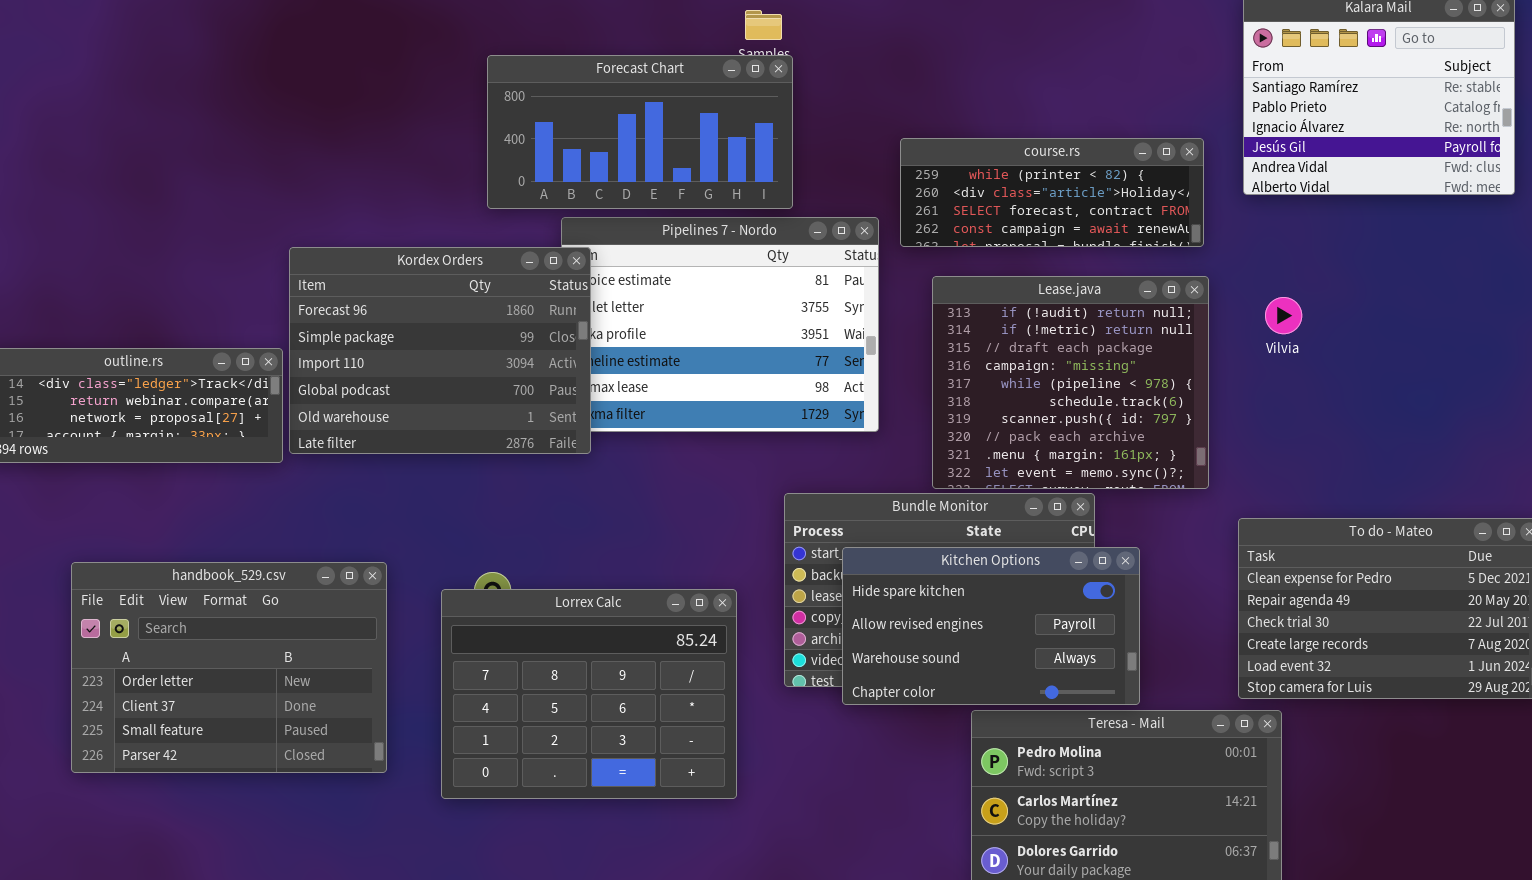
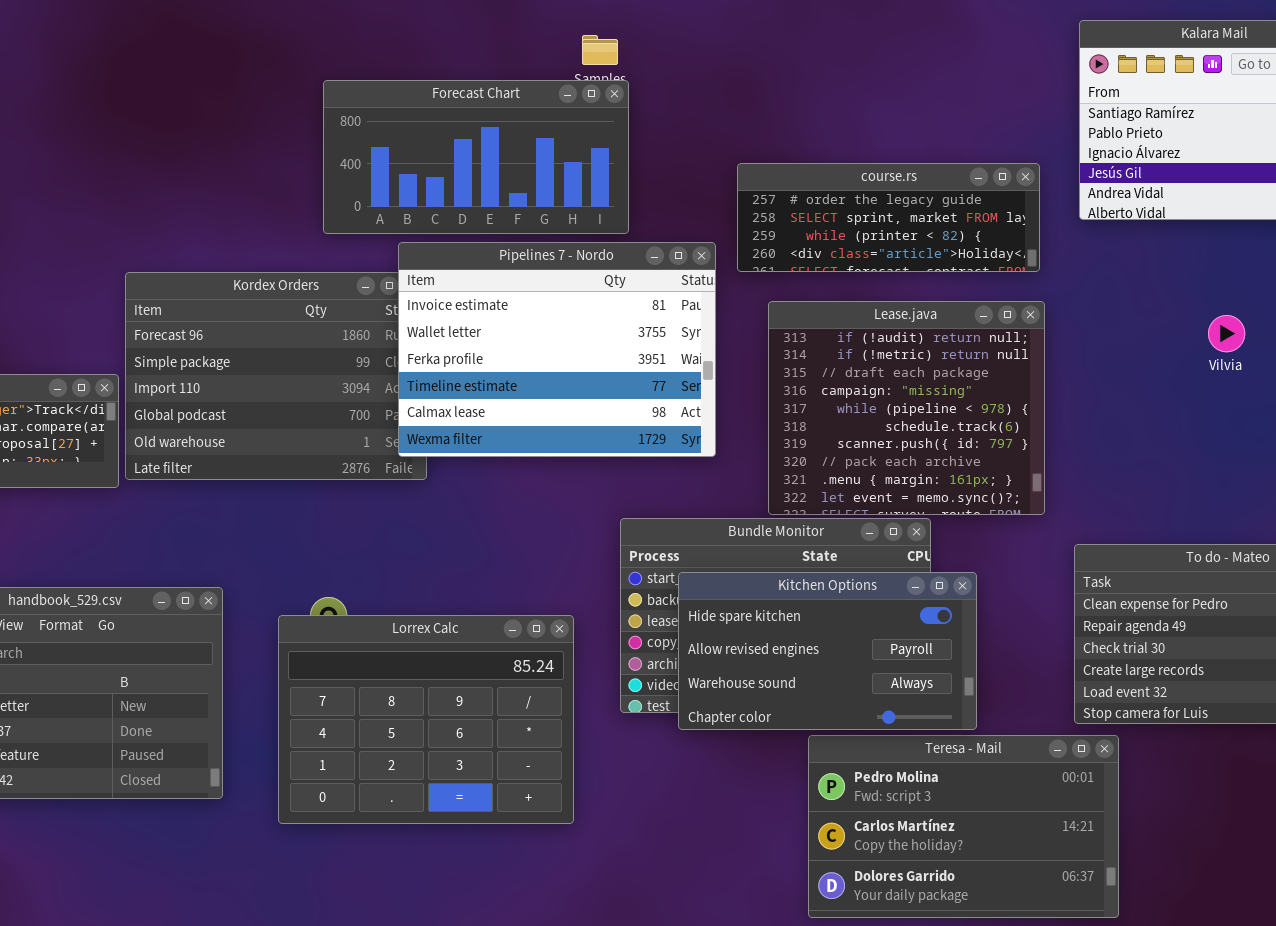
course.rs: [900,138,1204,247] -> [737,163,1040,272], scrolled up 2 rows
Pipelines 7 - Nordo: [561,217,879,432] -> [398,242,716,457], raised
Vilvia: [1265,297,1302,334] -> [1208,315,1245,352], moved

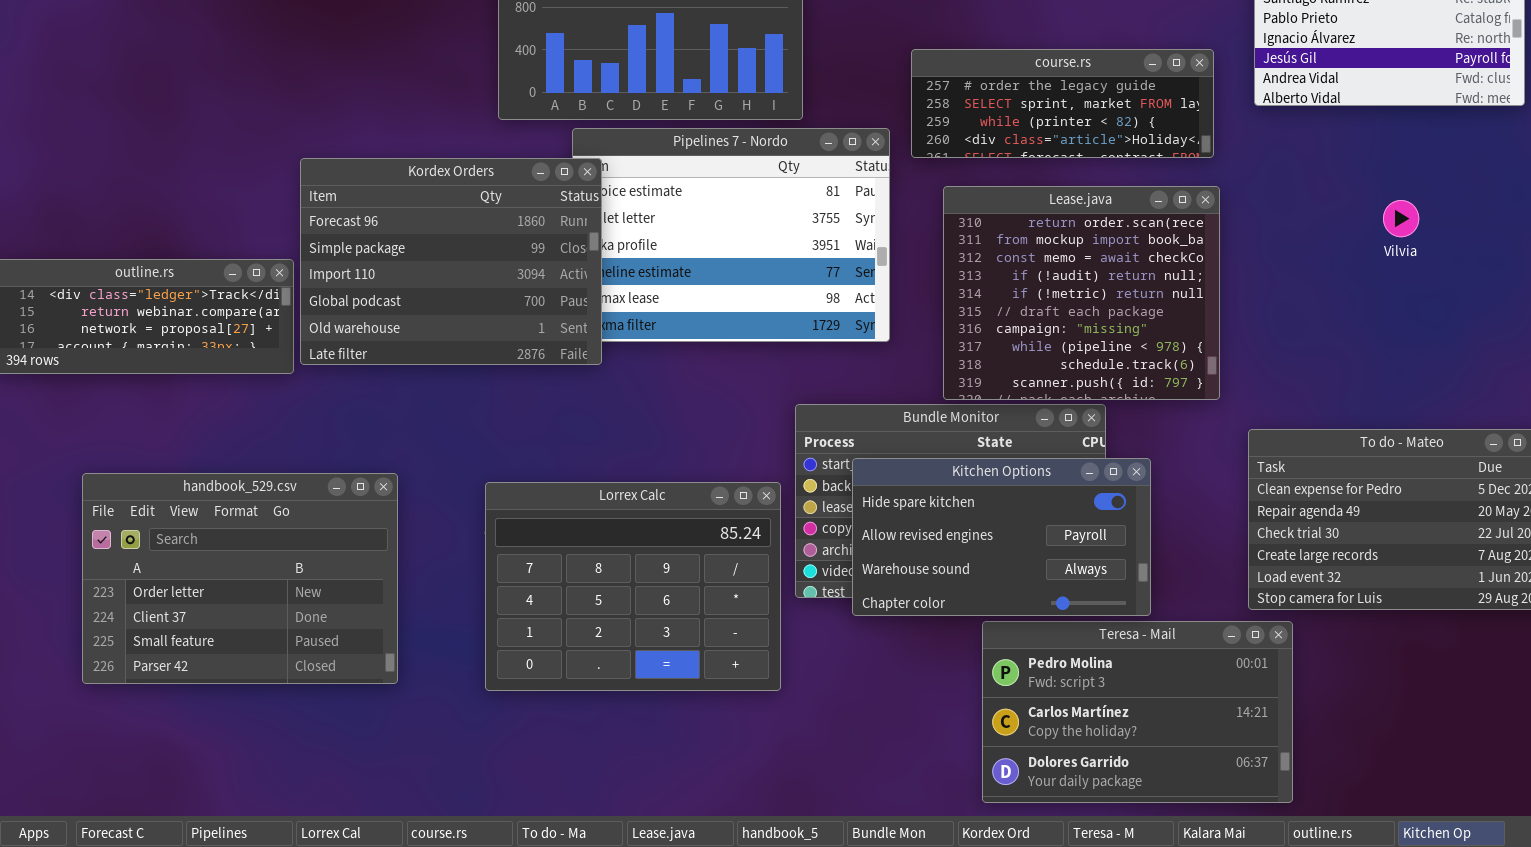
Kordex Orders: [125,272,427,480] -> [300,158,602,365], raised
Lease.java: [768,301,1045,515] -> [943,186,1220,400], scrolled up 3 rows
Lorrex Calc: [278,615,574,824] -> [485,482,781,691], moved

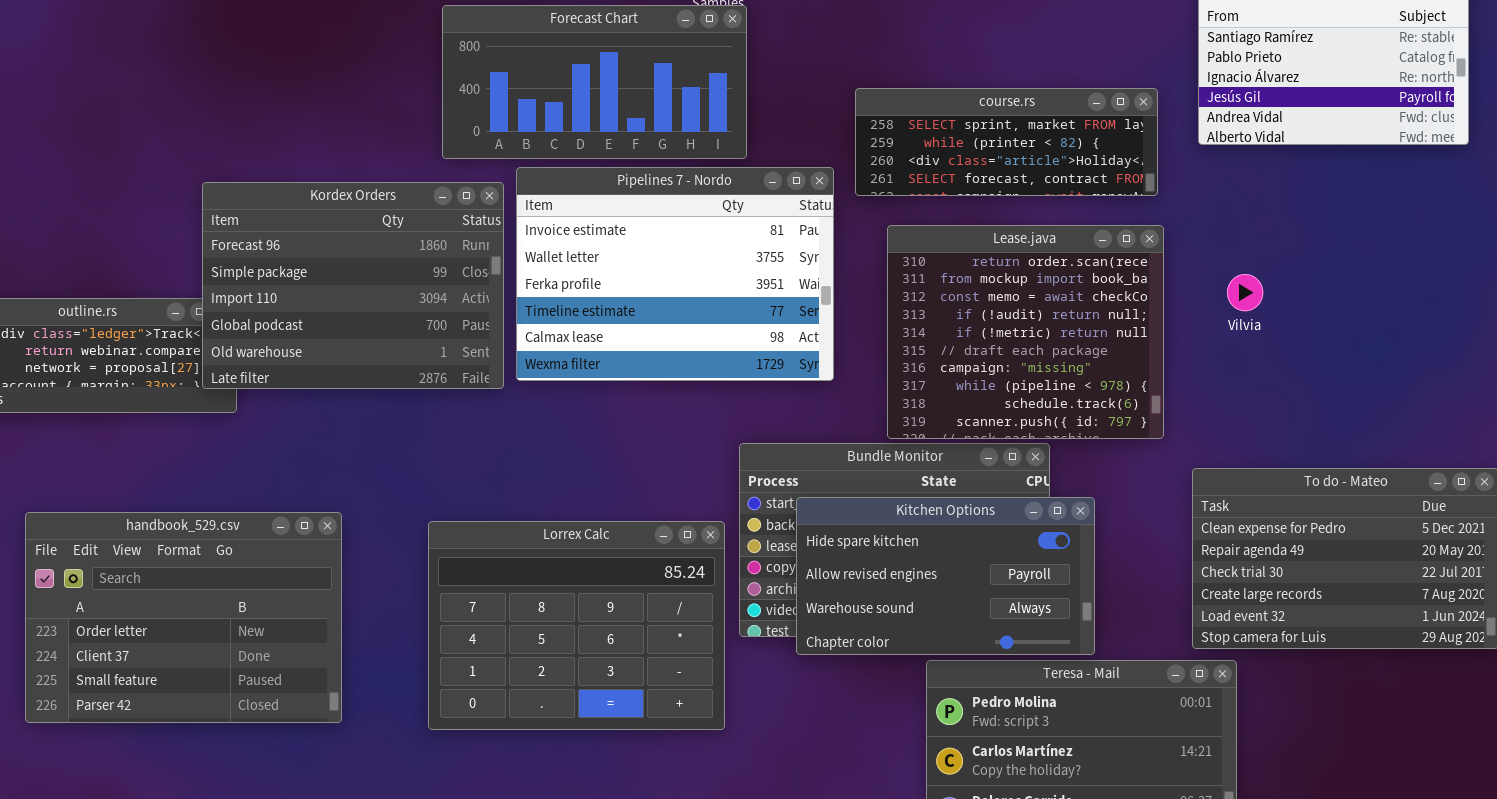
course.rs: [911,49,1214,158] -> [855,88,1158,196], scrolled down 1 row
Kordex Orders: [300,158,602,365] -> [202,182,504,389], moved
Vilvia: [1383,200,1419,237] -> [1227,274,1263,311], moved

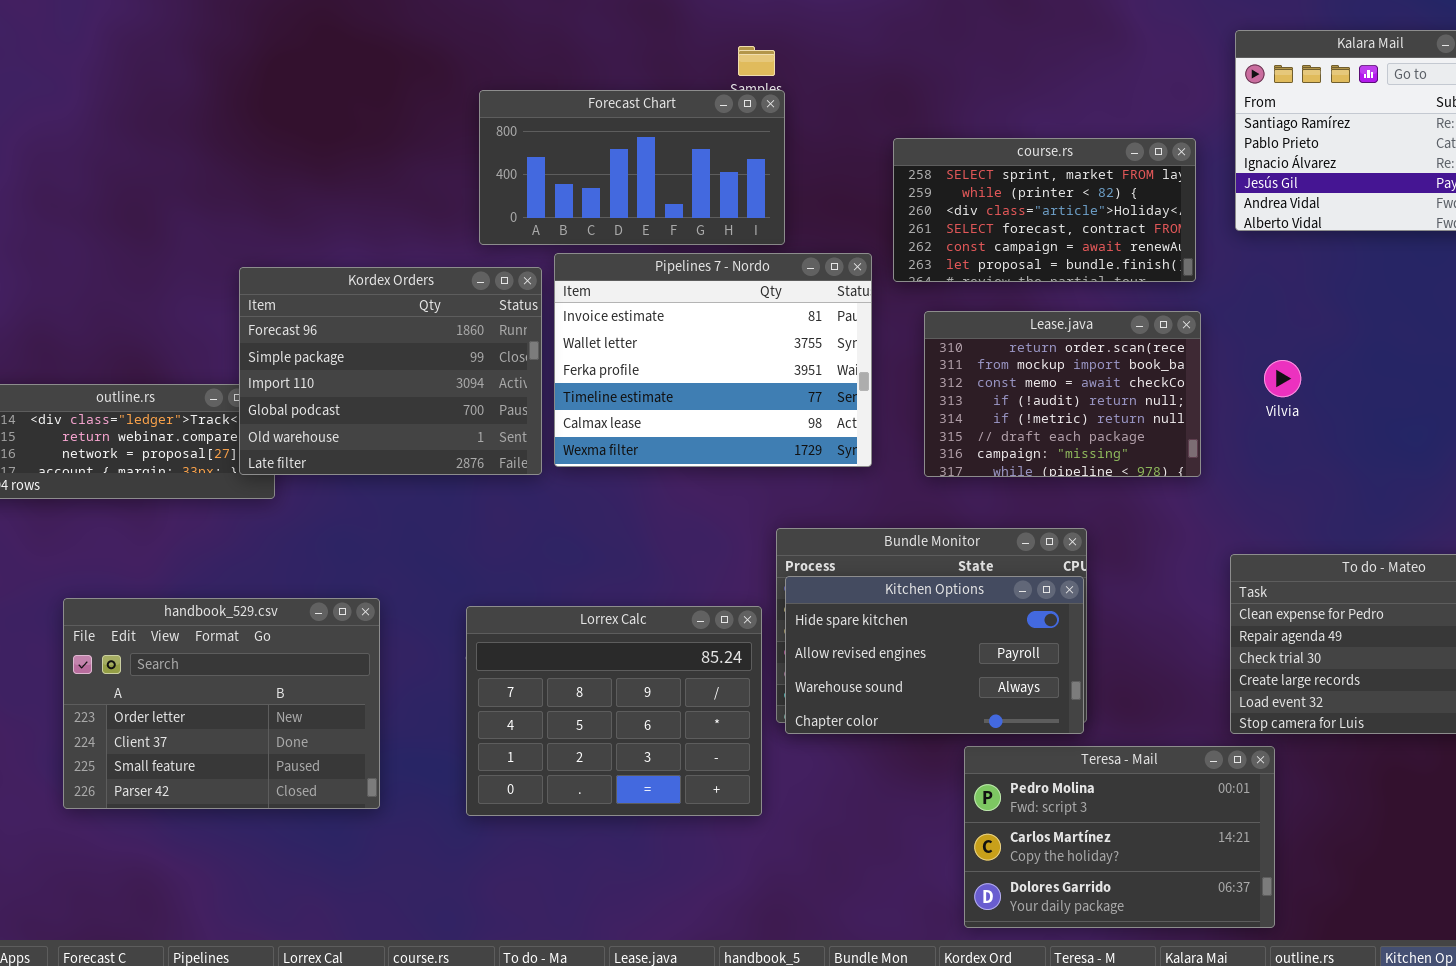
course.rs: [855,88,1158,196] -> [893,138,1196,282], resized
Lease.java: [887,225,1164,439] -> [924,311,1201,477], resized
Kitchen Options: [796,497,1095,655] -> [785,576,1084,734], moved

